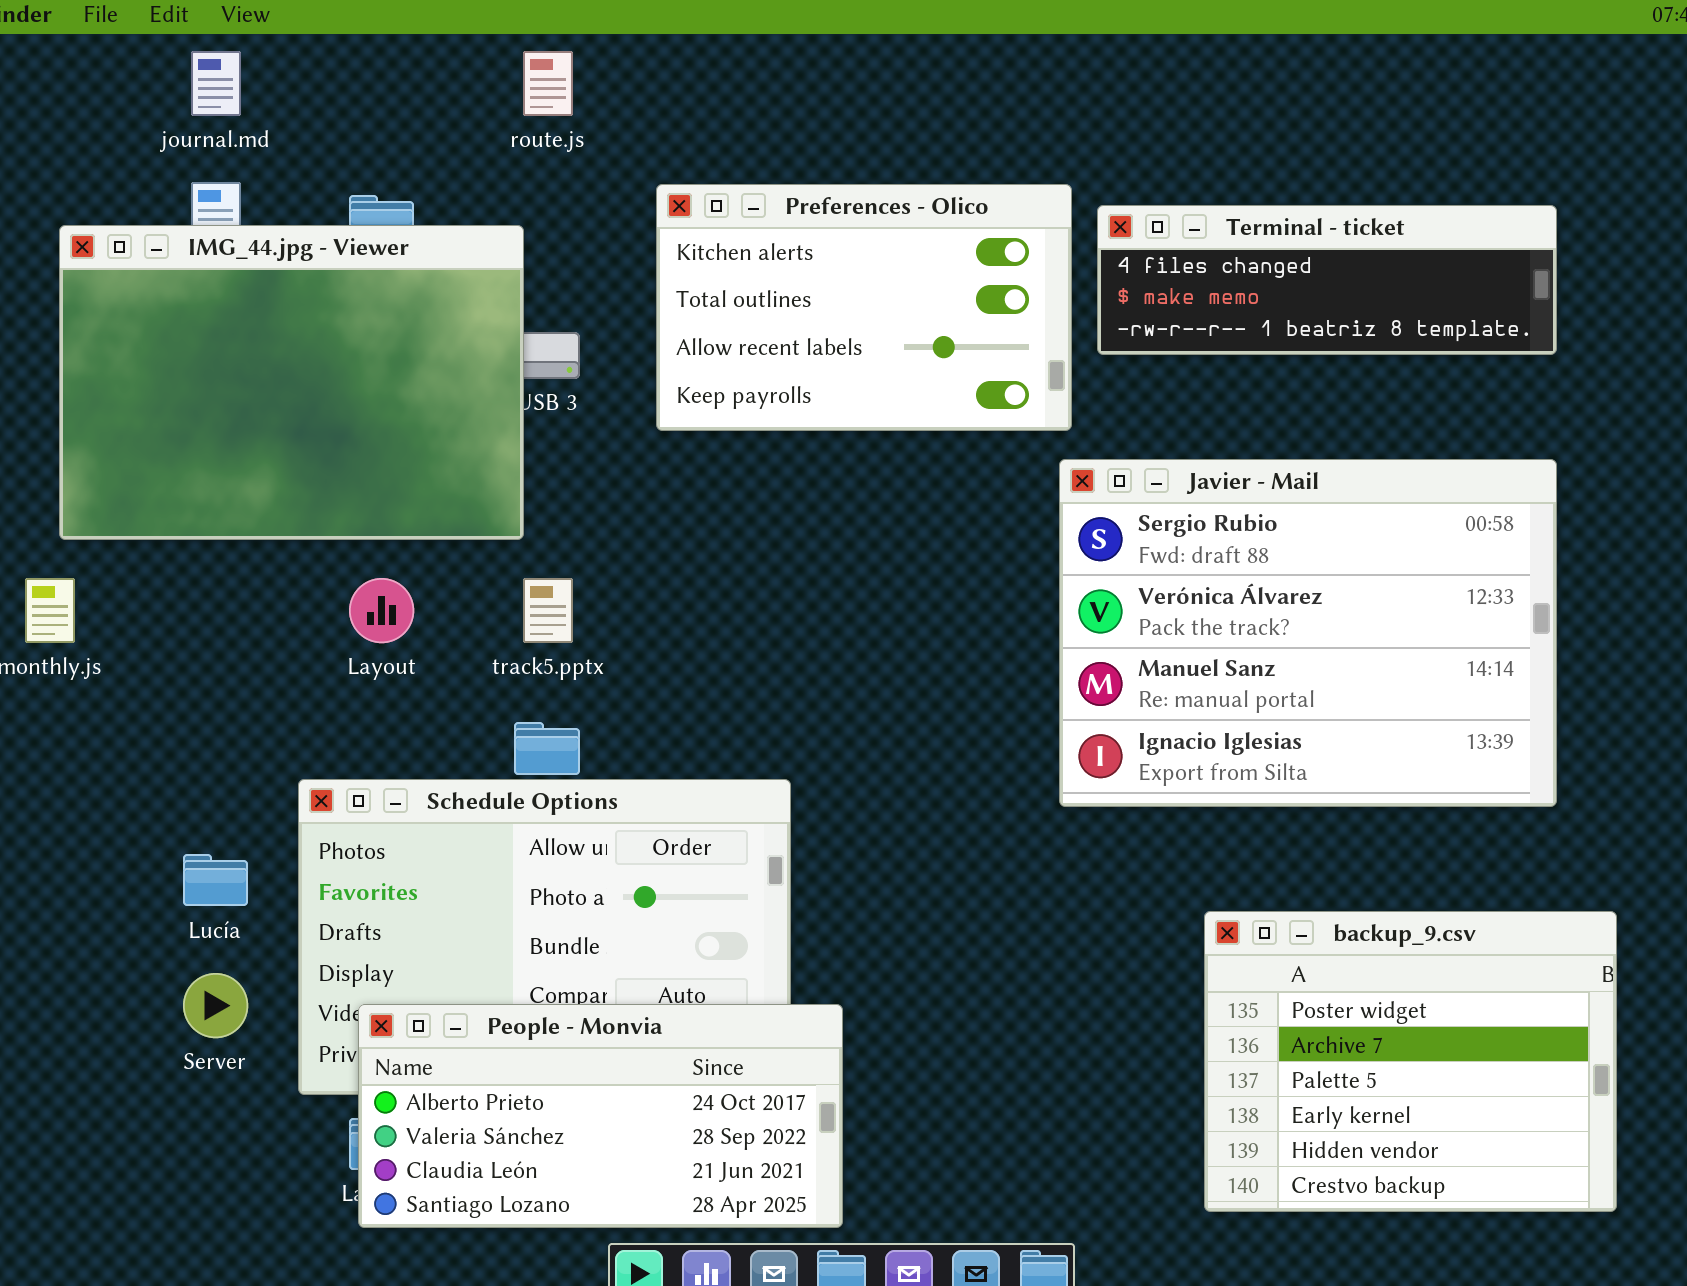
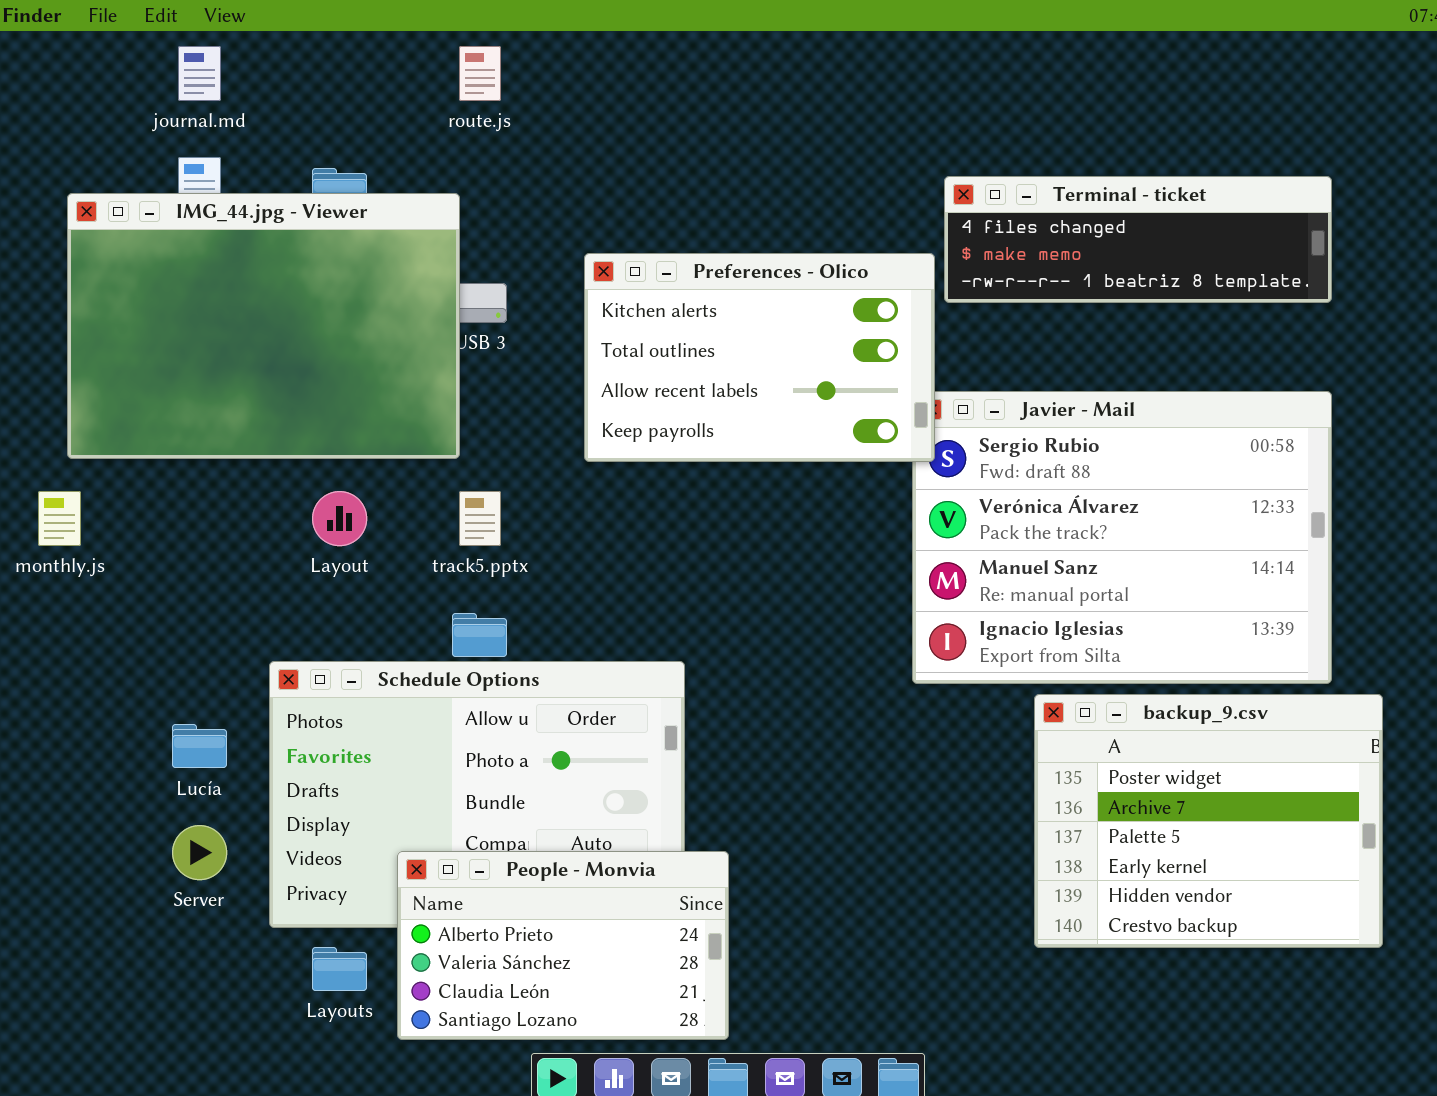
Preferences - Olico: [656,184,1072,431] -> [584,253,935,462], moved
backup_9.csv: [1204,911,1617,1212] -> [1034,694,1383,948], moved
People - Monvia: [358,1004,843,1228] -> [397,851,729,1040], resized

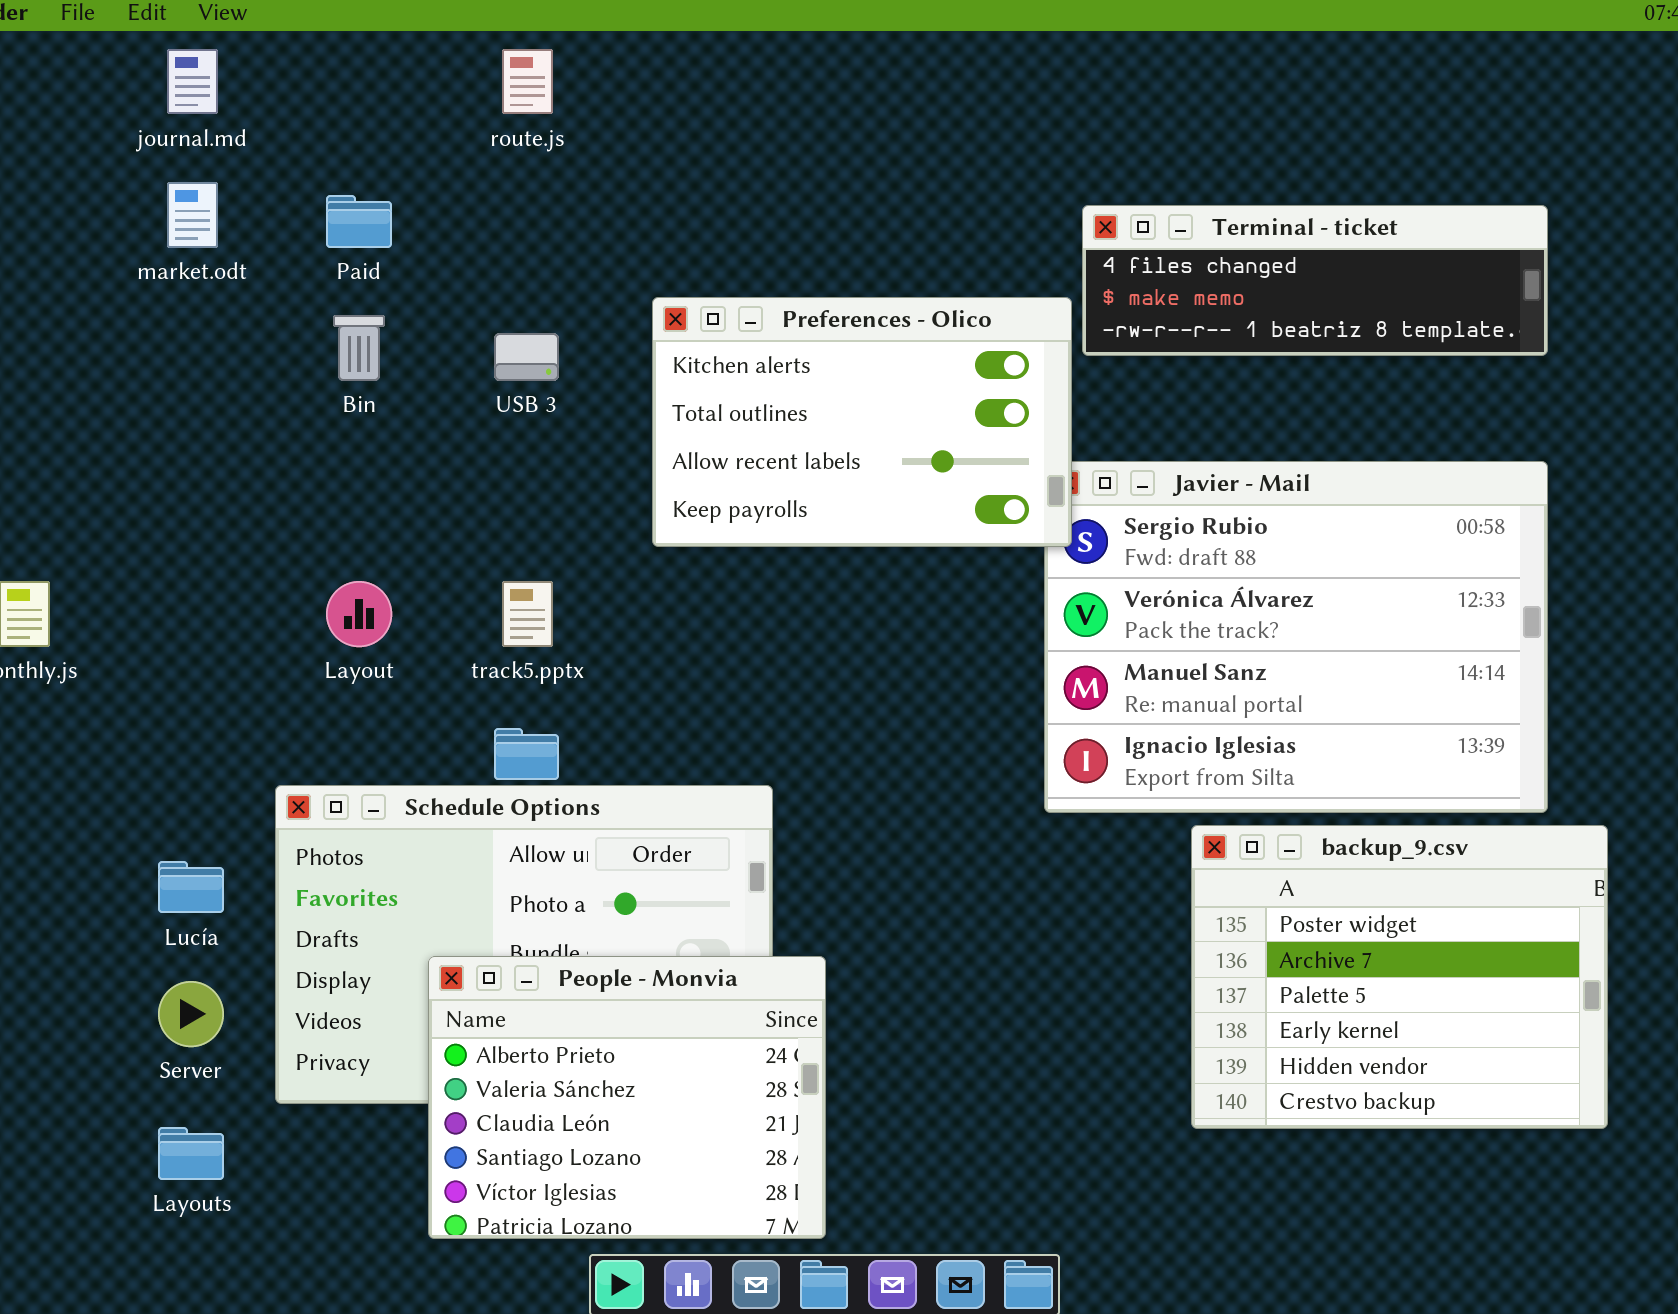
IMG_44.jpg - Viewer: [67,193,460,459] -> none, closed
People - Monvia: [397,851,729,1040] -> [428,956,826,1239], resized
Layouts: [312,947,367,991] -> [158,1127,224,1180], moved

